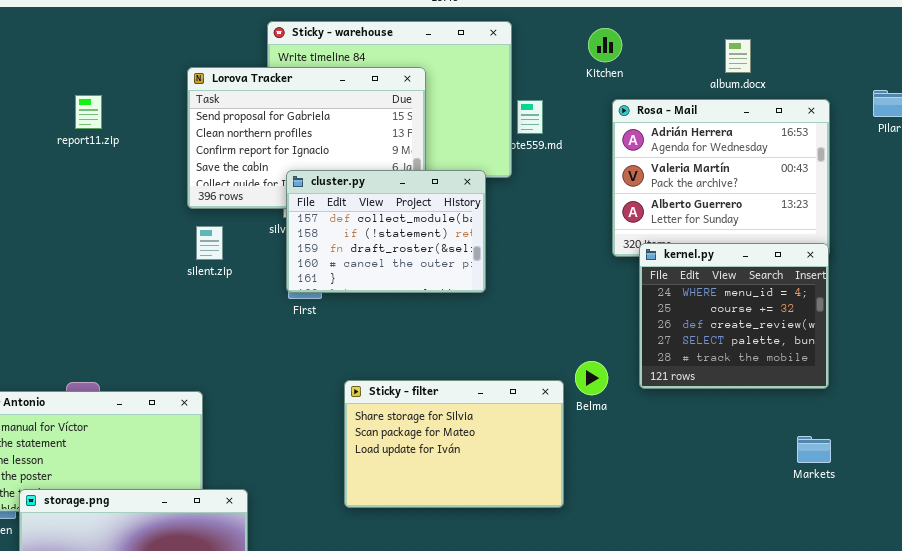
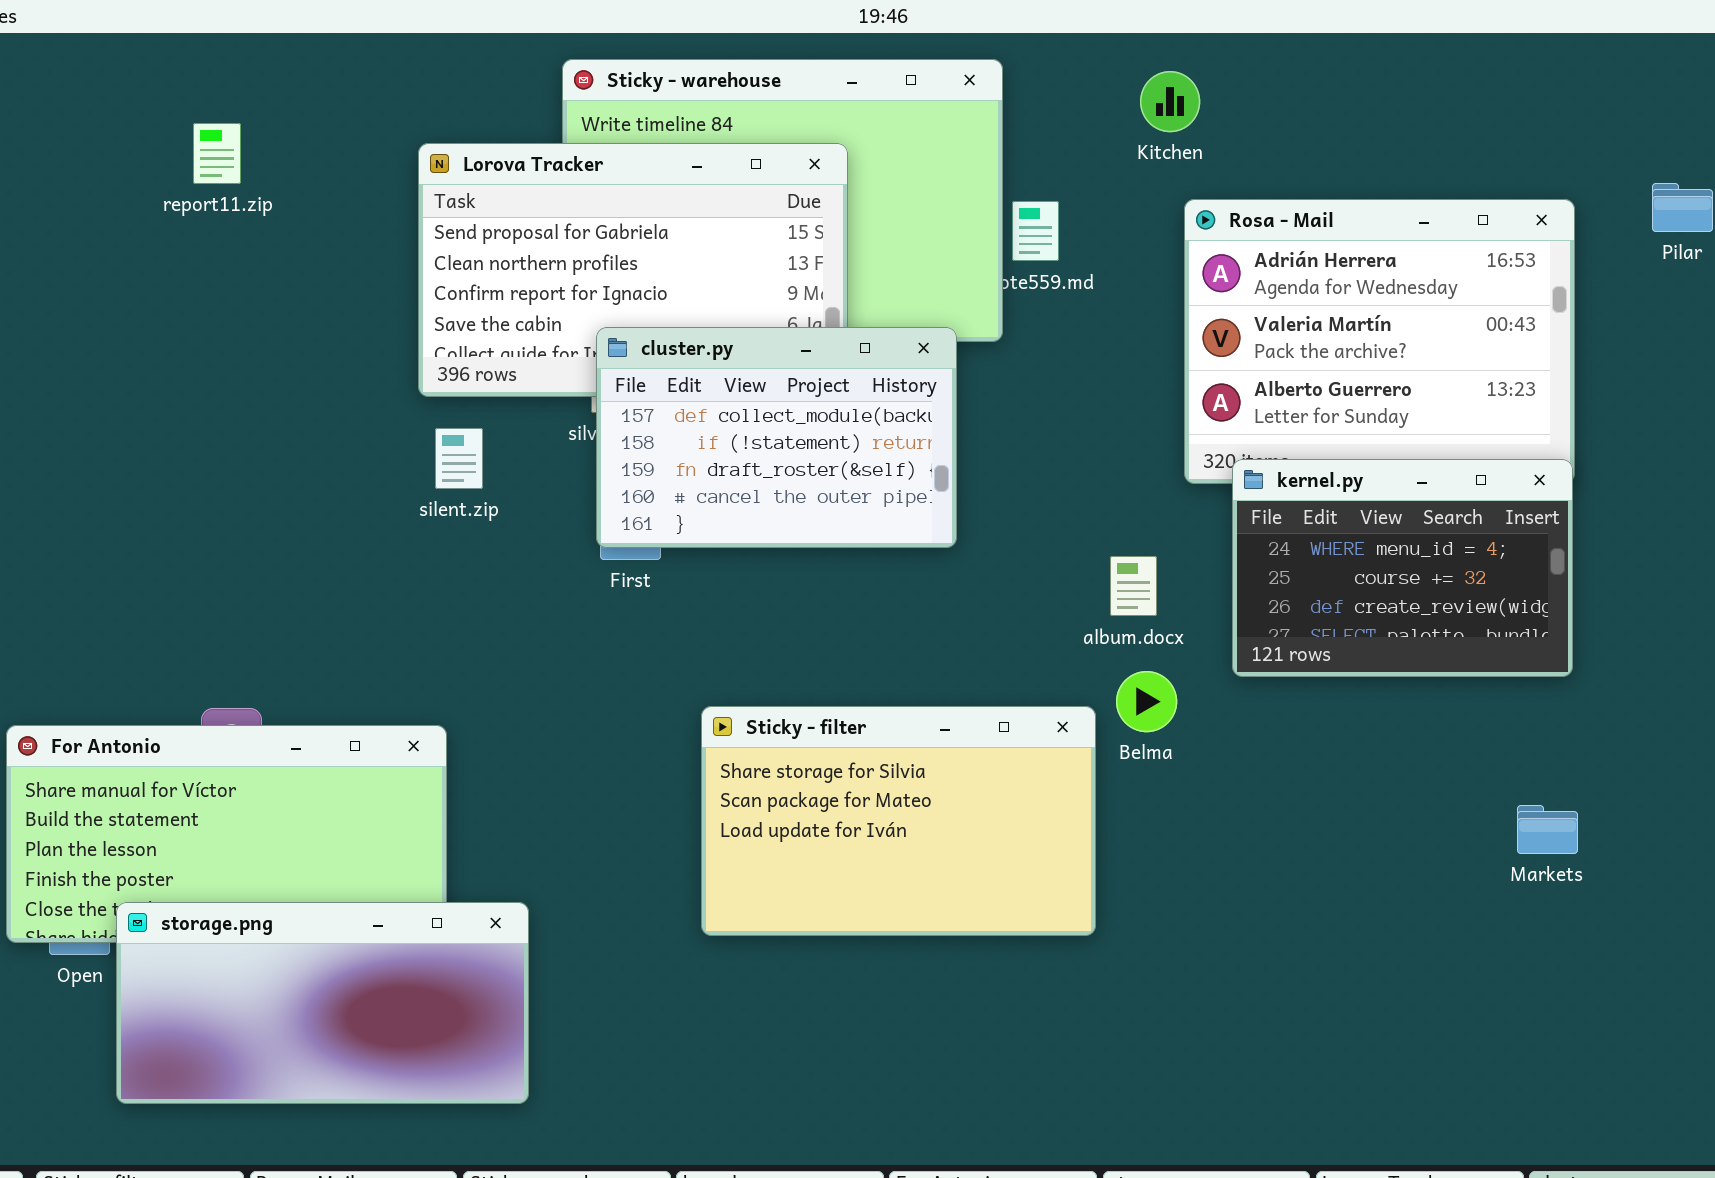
album.docx: [725,39,751,73] -> [1110,556,1157,616], moved
report11.zip: [75,95,102,129] -> [193,123,241,184], moved
kernel.py: [639,243,829,389] -> [1232,459,1573,677], resized

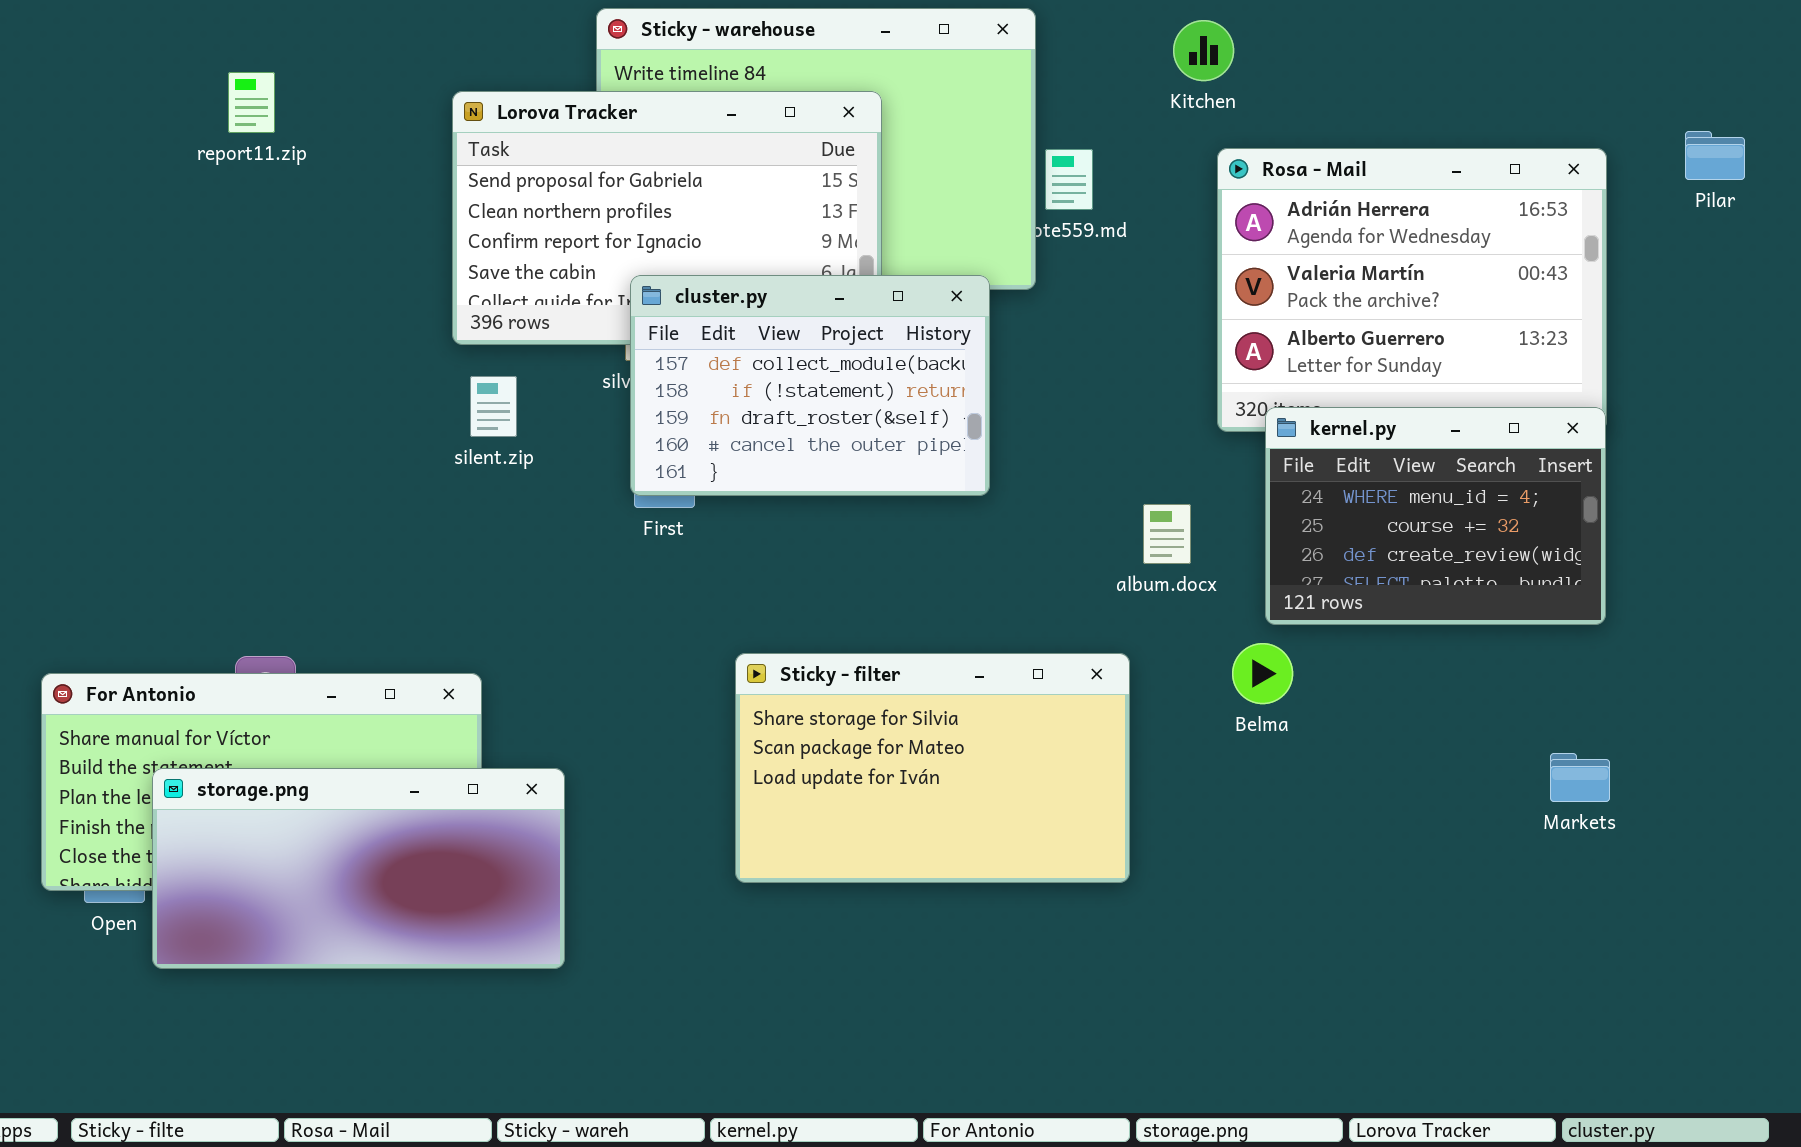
Belma: [1116,671,1177,732] -> [1232,643,1293,704], moved
storage.png: [116,902,529,1104] -> [152,768,565,969], moved

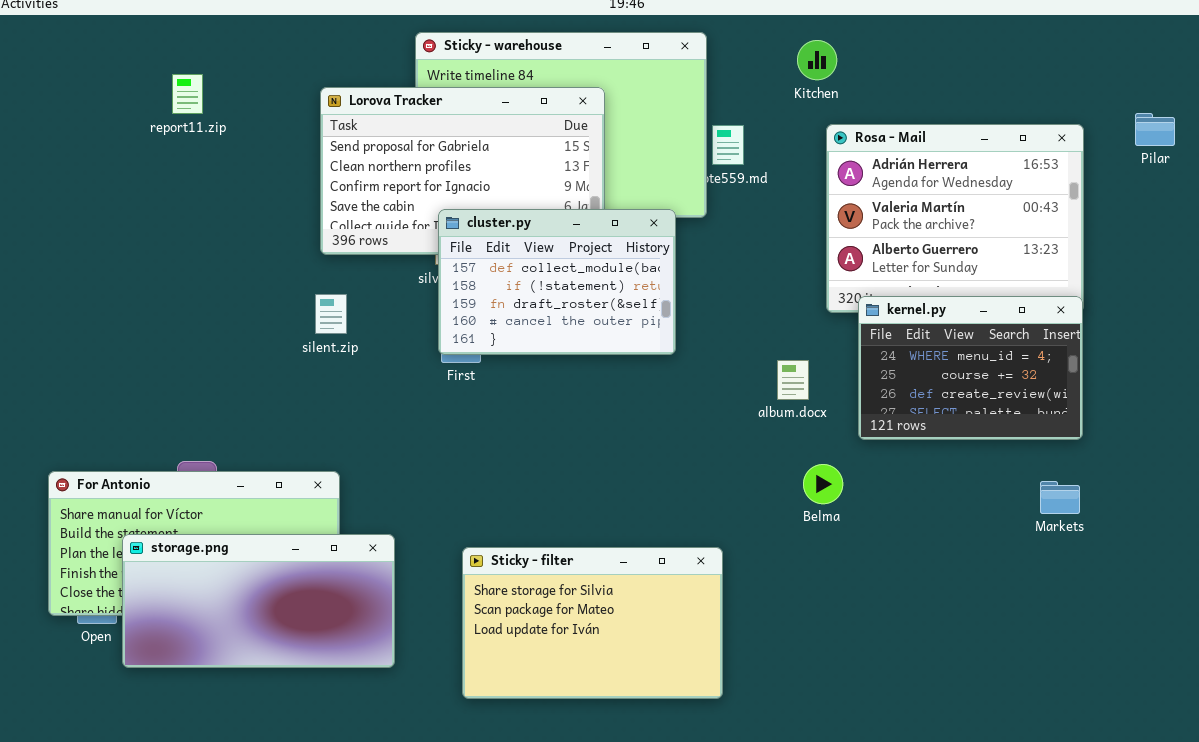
silent.zip: [470,376,517,437] -> [315,294,347,334], moved
Belma: [1232,643,1293,704] -> [803,464,843,504], moved
Sticky - filter: [735,653,1130,883] -> [462,547,723,699], moved
Markets: [1550,753,1610,802] -> [1040,481,1080,514], moved

